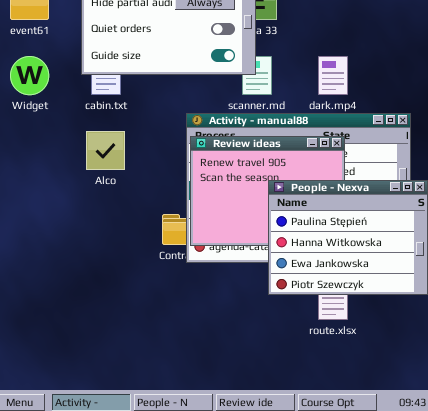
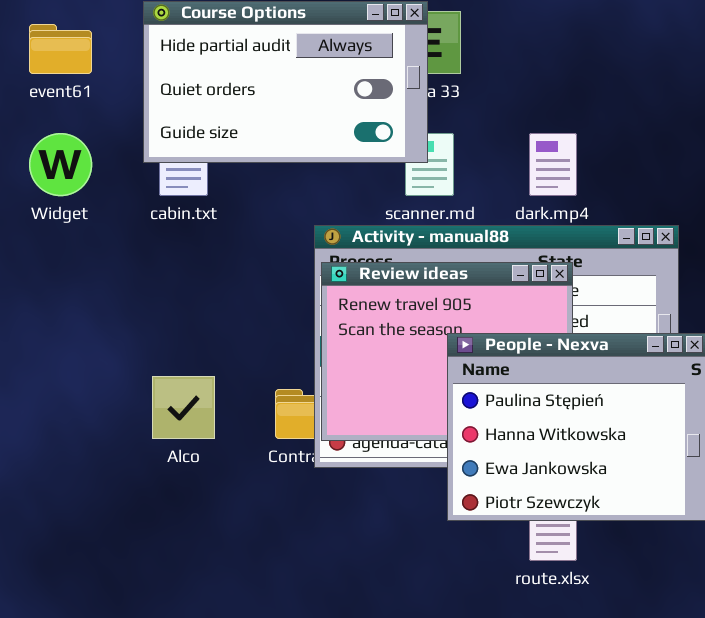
Alco: [86,131,125,170] -> [152,376,215,439], moved

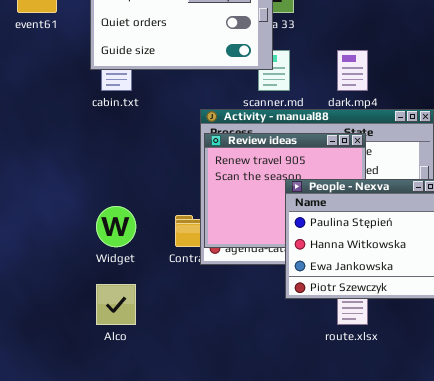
Widget: [29,133,92,196] -> [96,206,136,247], moved
Alco: [152,376,215,439] -> [96,284,136,325], moved

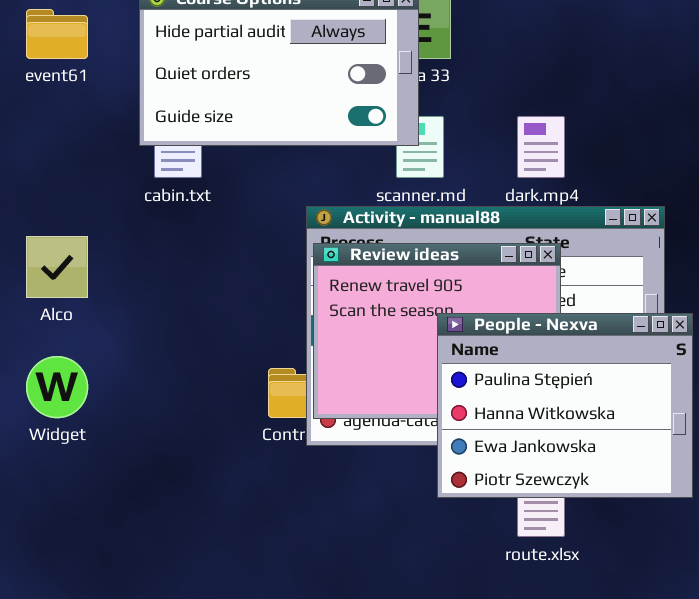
Widget: [96,206,136,247] -> [26,356,88,418], moved
Alco: [96,284,136,325] -> [26,236,88,298], moved

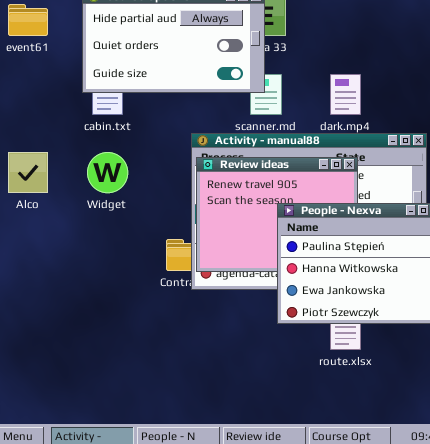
Widget: [26,356,88,418] -> [87,152,128,193], moved

